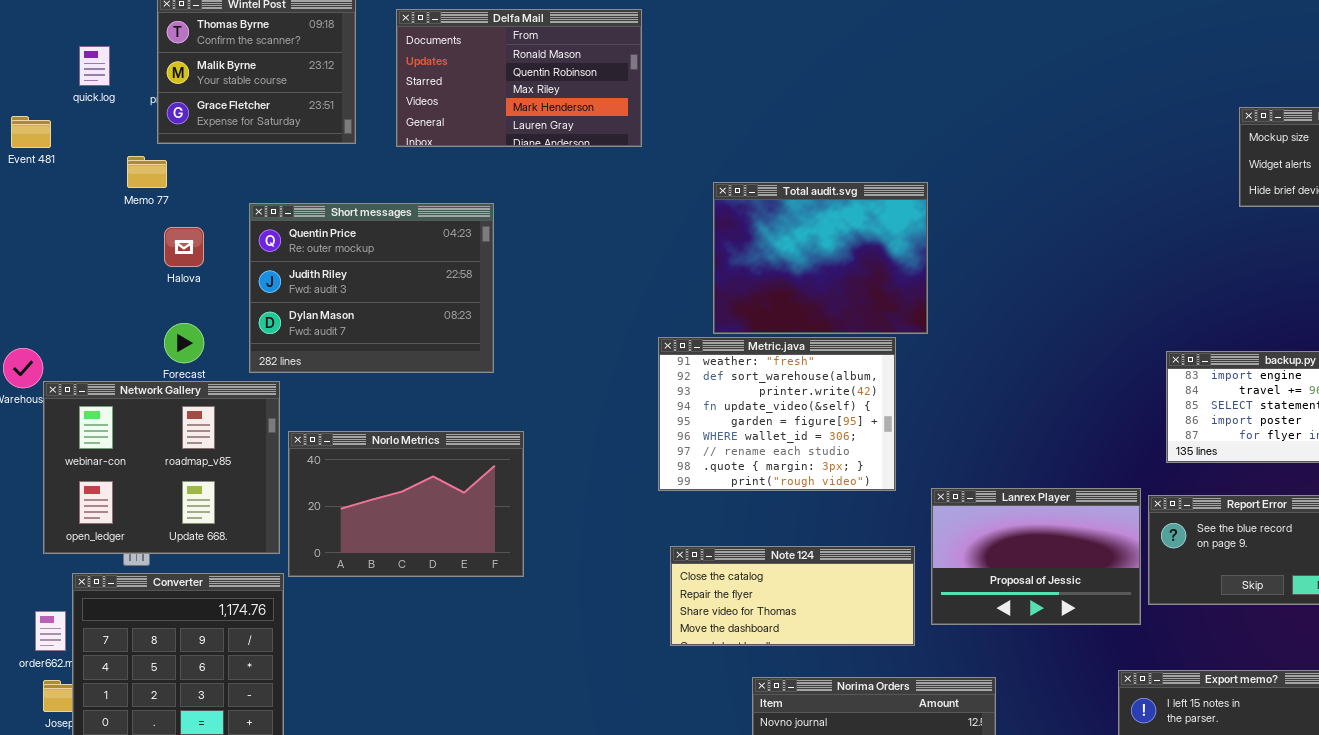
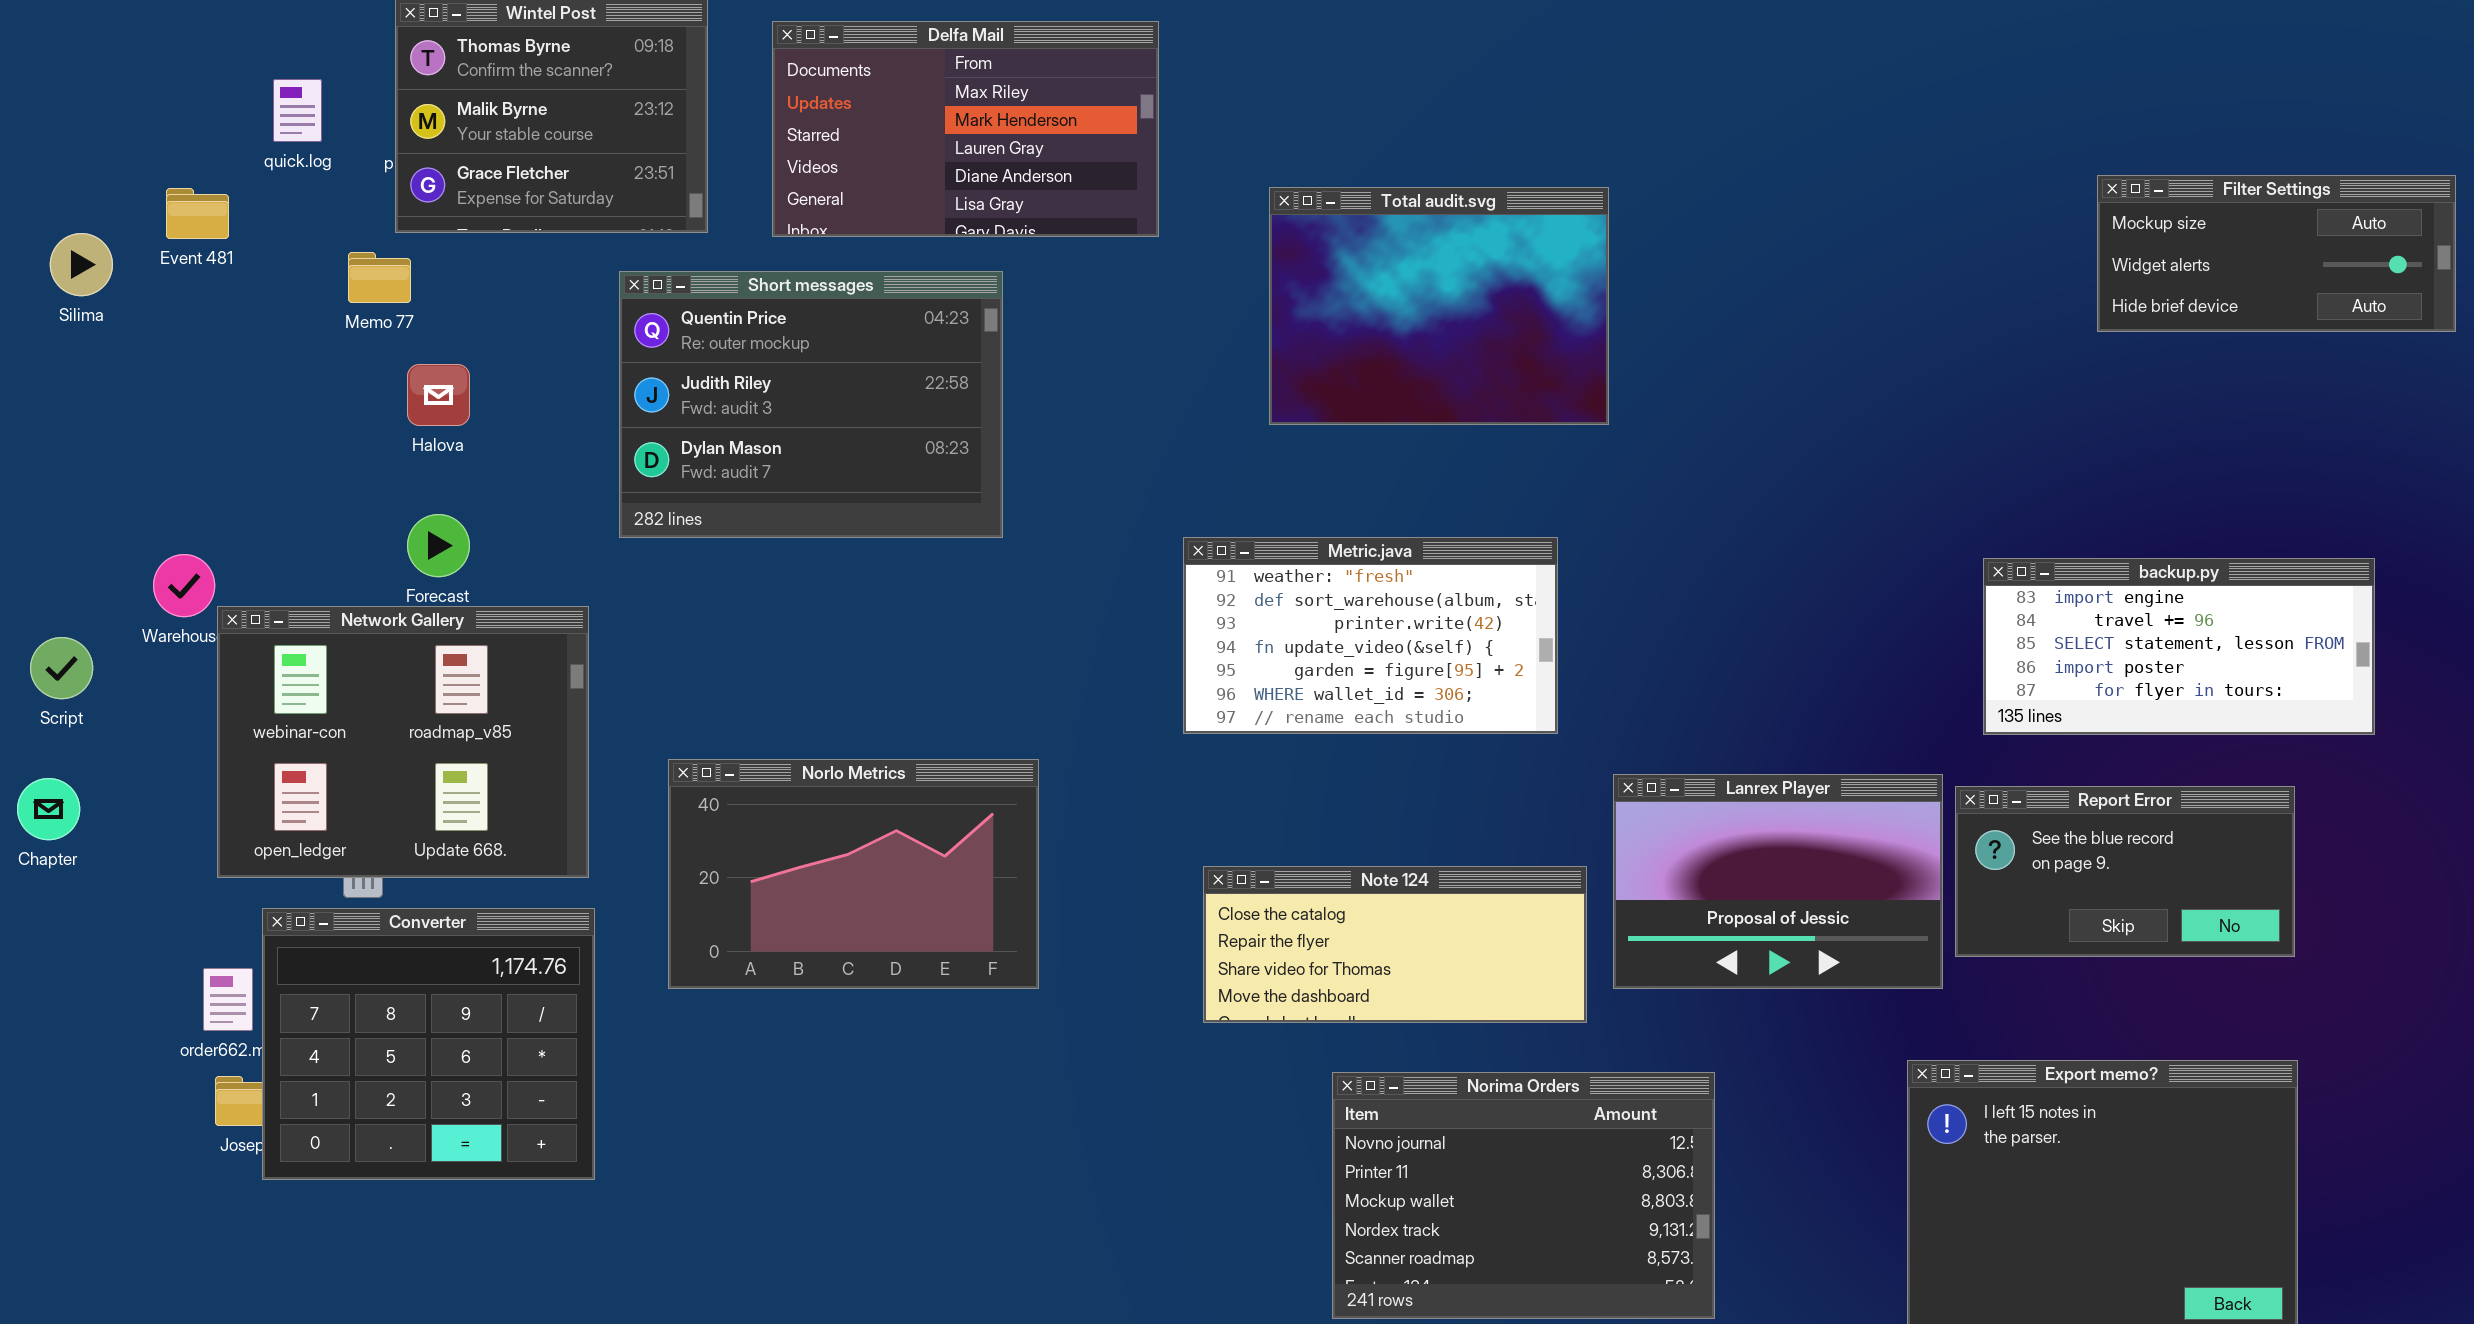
Delfa Mail: [396,9,642,147] -> [772,21,1159,237], scrolled down 2 rows
Total audit.svg: [713,182,928,334] -> [1269,187,1609,425], moved
Short messages: [249,203,494,373] -> [619,271,1003,538], moved
Metric.java: [658,337,896,491] -> [1183,537,1558,734], resized
Norlo Metrics: [288,431,524,577] -> [668,759,1039,989], moved

